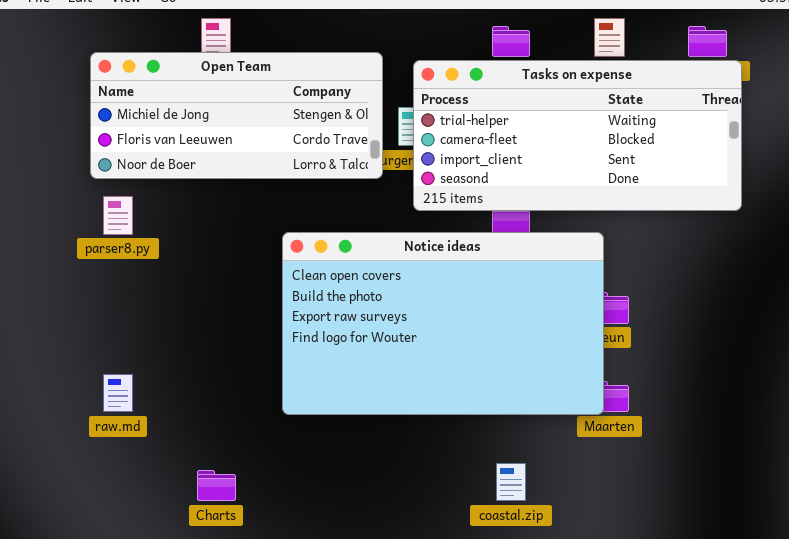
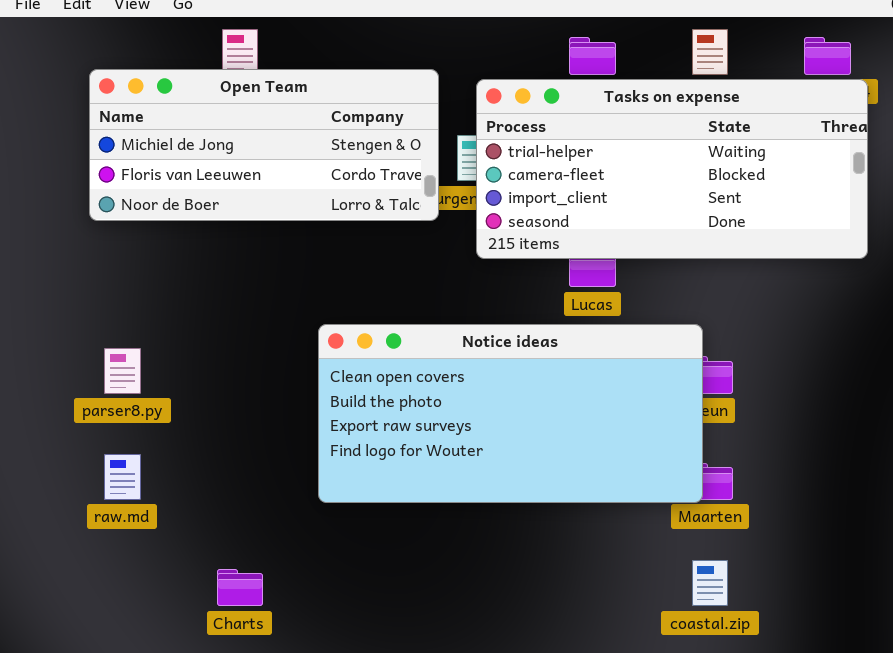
parser8.py: [103,196,133,235] -> [104,348,141,394], moved
Notice ideas: [282,232,604,415] -> [318,324,703,503], resized
coastal.zip: [496,463,526,501] -> [692,560,728,606], moved

